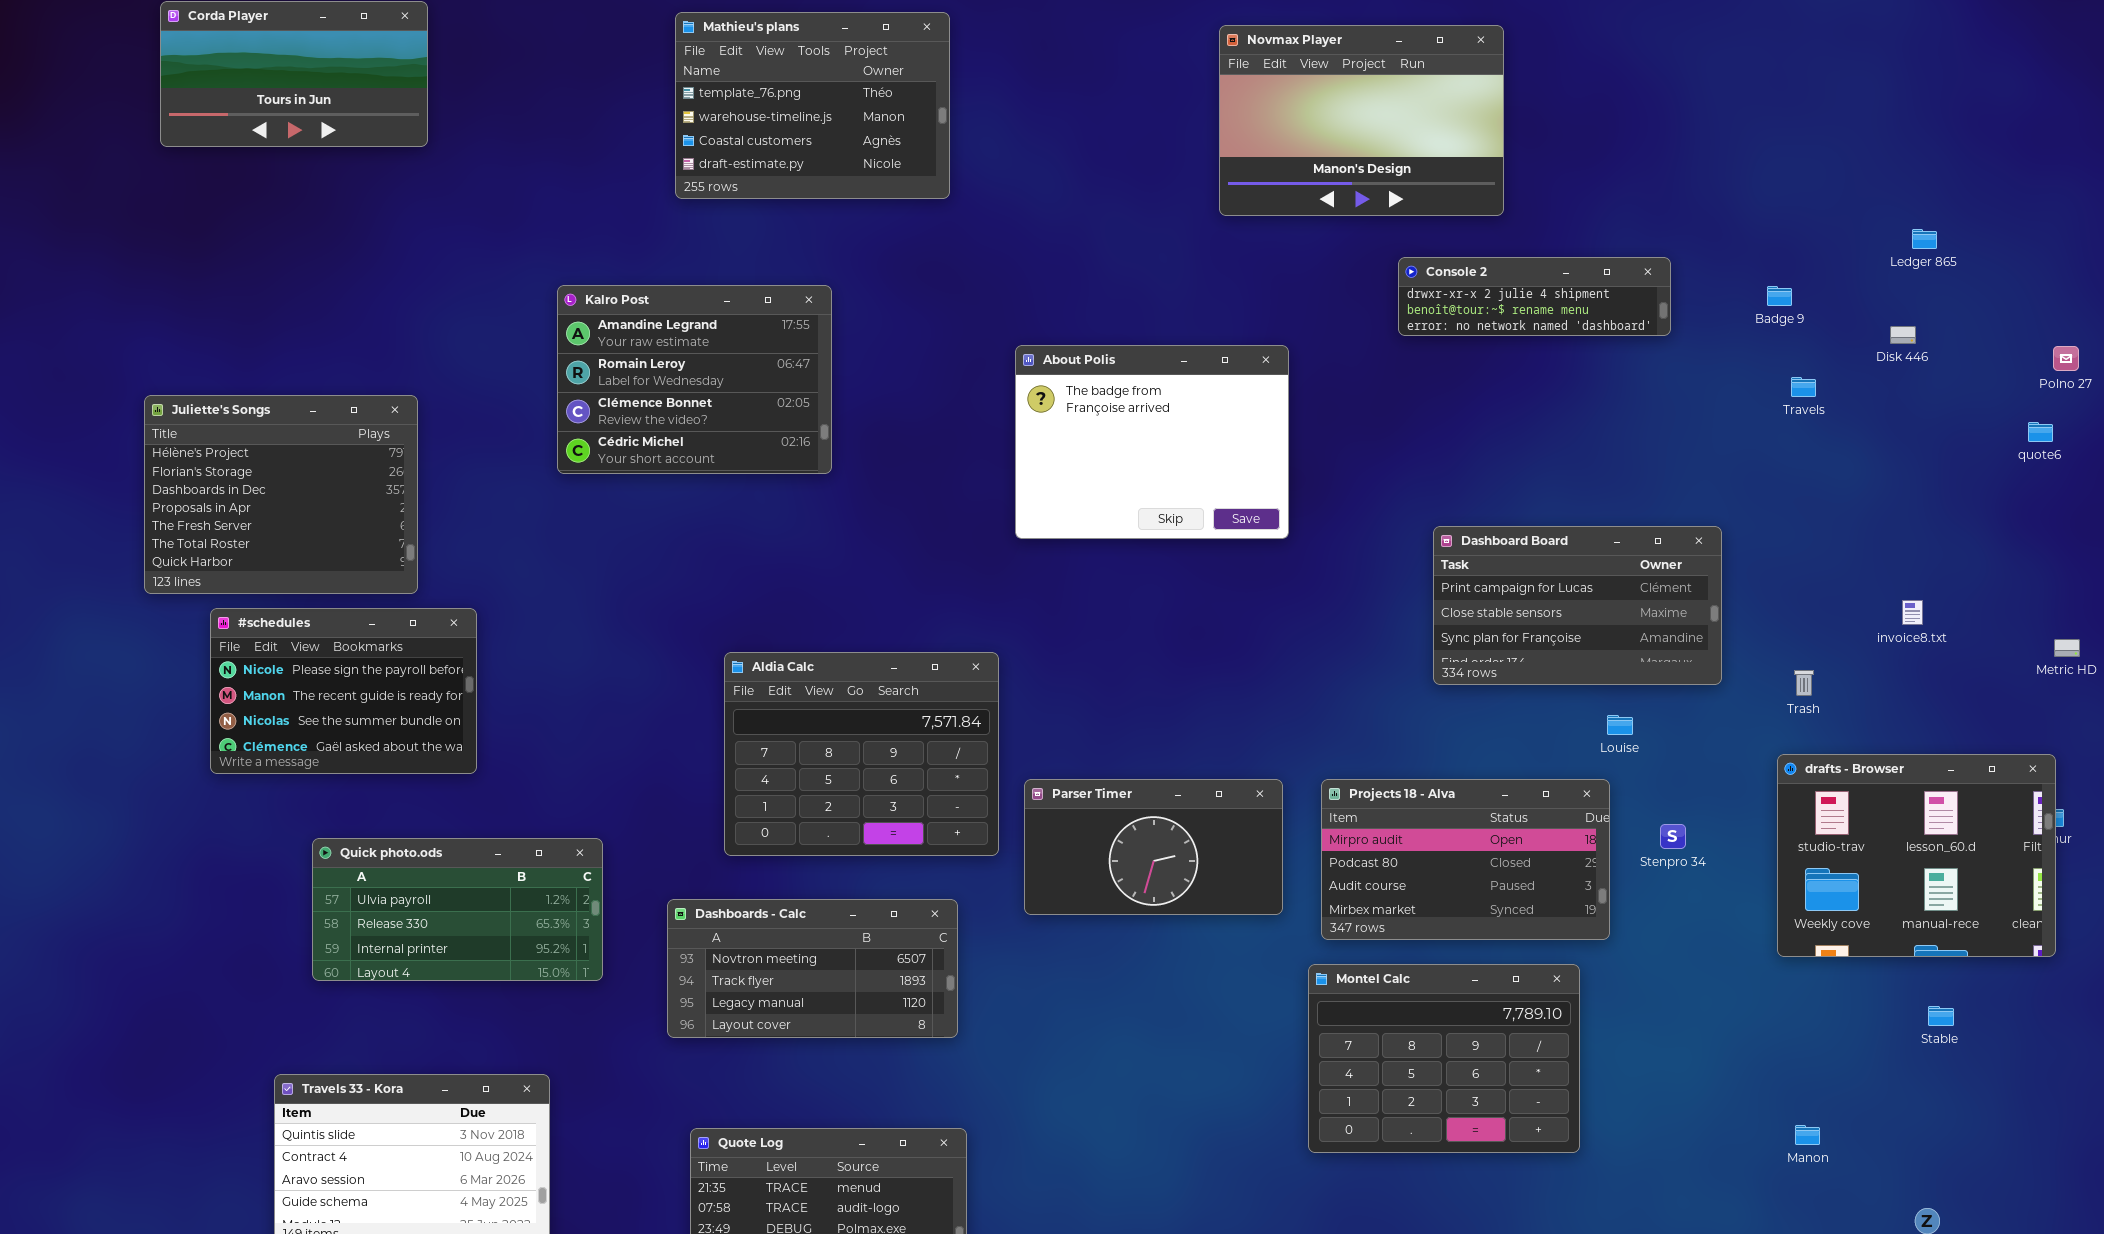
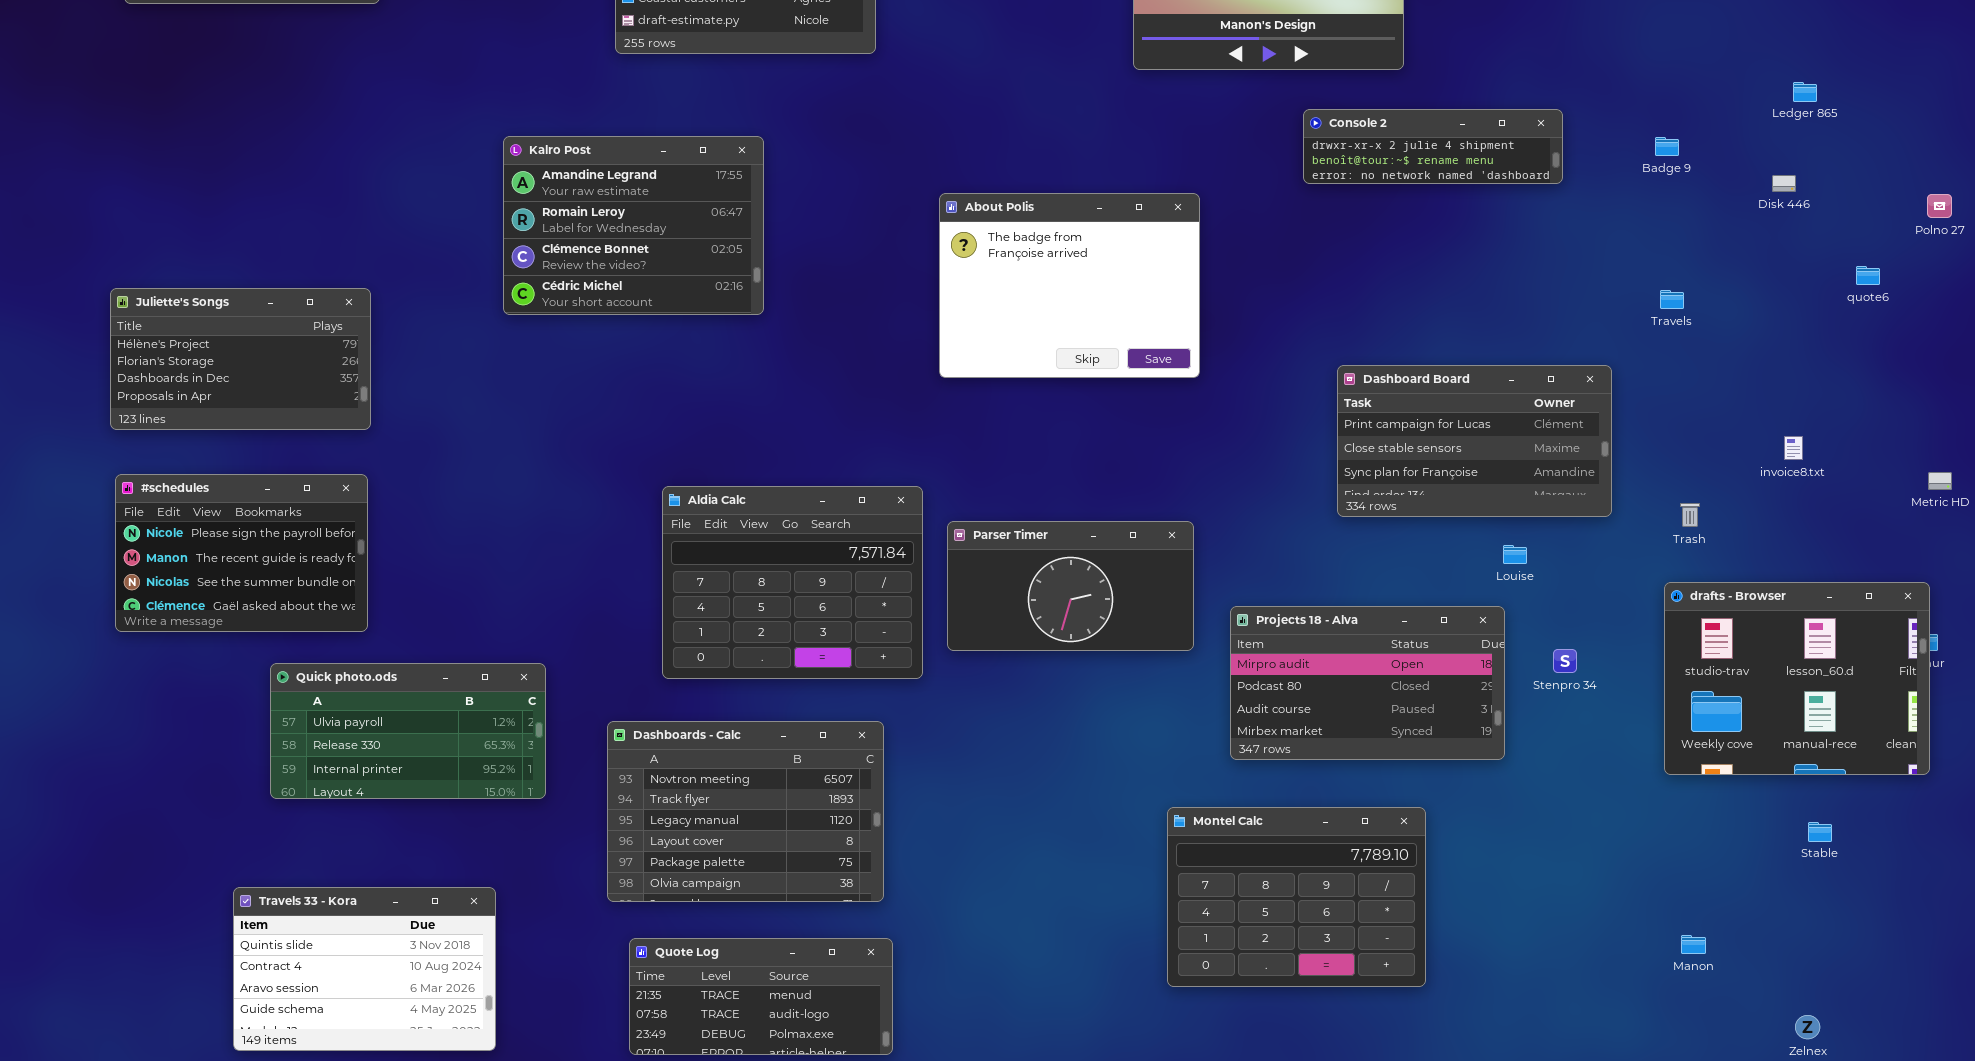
Travels: [1791,377,1816,397] -> [1660,290,1684,309], moved
Juliette's Songs: [144,395,418,594] -> [110,288,371,430], resized
quote6: [2028,422,2053,442] -> [1856,266,1880,285], moved
#schedules: [210,608,477,774] -> [115,474,368,632], moved
Parser Timer: [1024,779,1283,915] -> [947,521,1194,651], moved
Dashboards - Calc: [667,899,958,1038] -> [607,721,884,902], resized
Montel Calc: [1308,964,1580,1153] -> [1167,807,1426,987], moved

